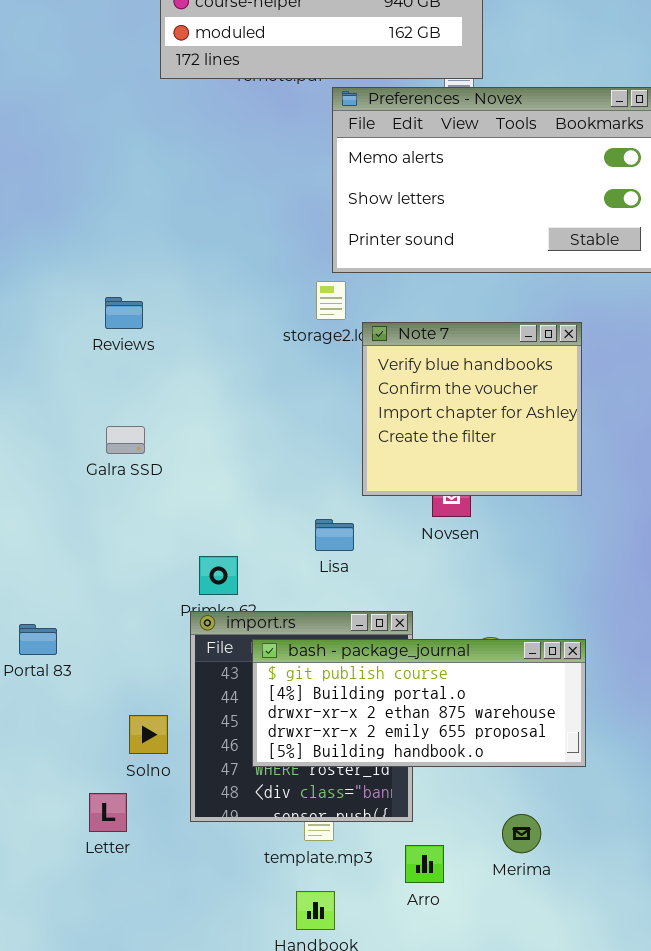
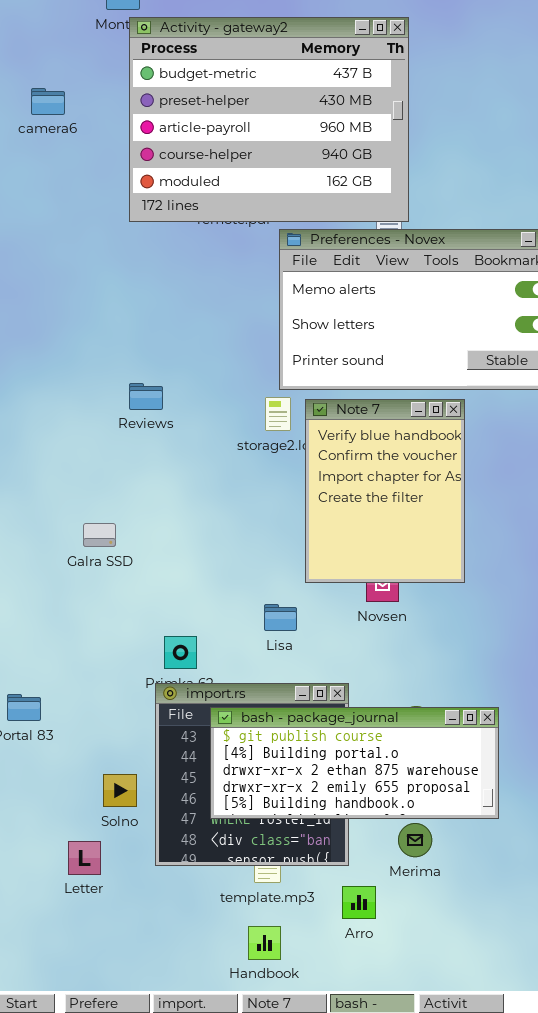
Reviews: [105,297,143,329] -> [129,383,163,410], moved
Note 7: [362,322,582,496] -> [305,399,465,583], resized
Merima: [502,814,541,853] -> [398,823,432,857], moved

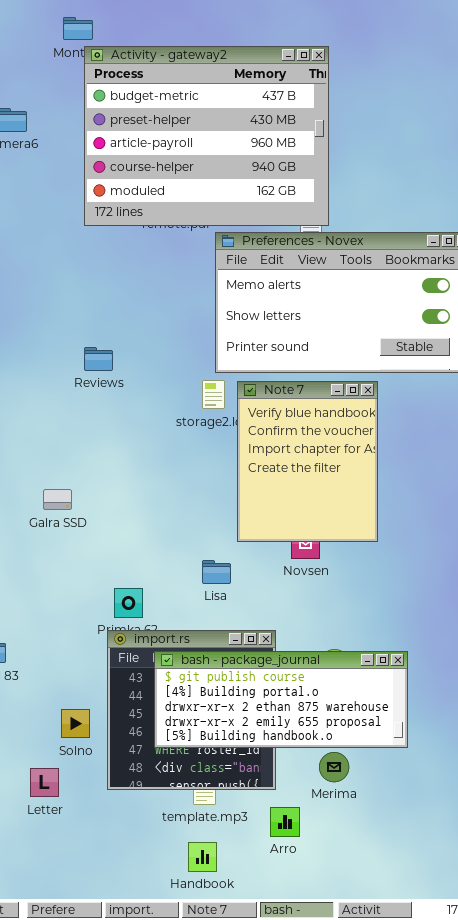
Reviews: [129,383,163,410] -> [84,347,113,371], moved

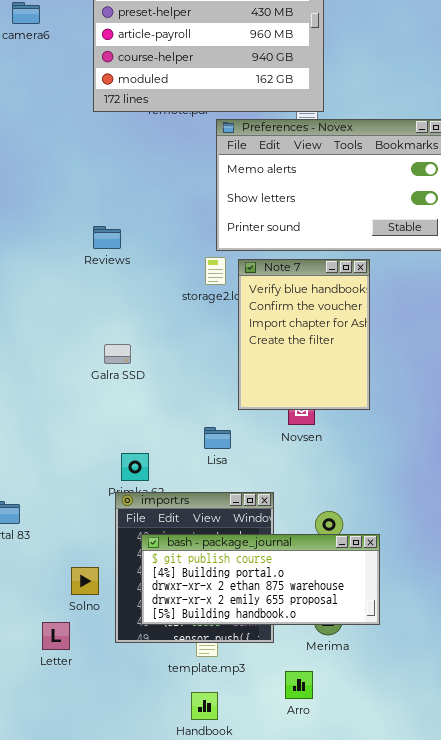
Galra SSD: [43,489,72,510] -> [104,344,131,364], moved
bash - package_journal: [154,651,408,748] -> [141,534,380,625], moved
Arro: [270,807,300,837] -> [285,671,313,699], moved

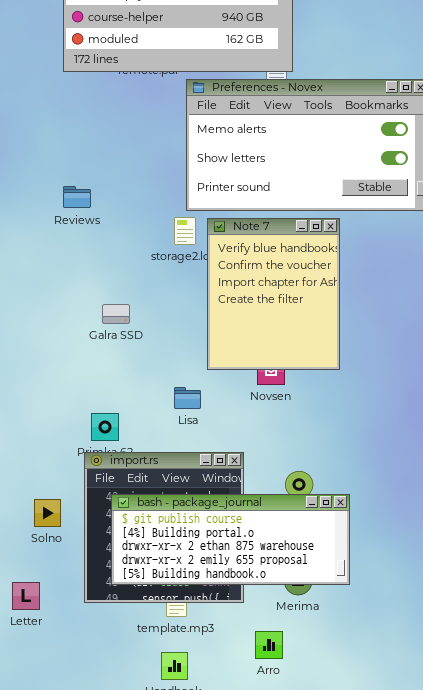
Galra SSD: [104,344,131,364] -> [102,304,130,324], moved
Solno: [71,567,99,595] -> [34,499,61,527], moved

